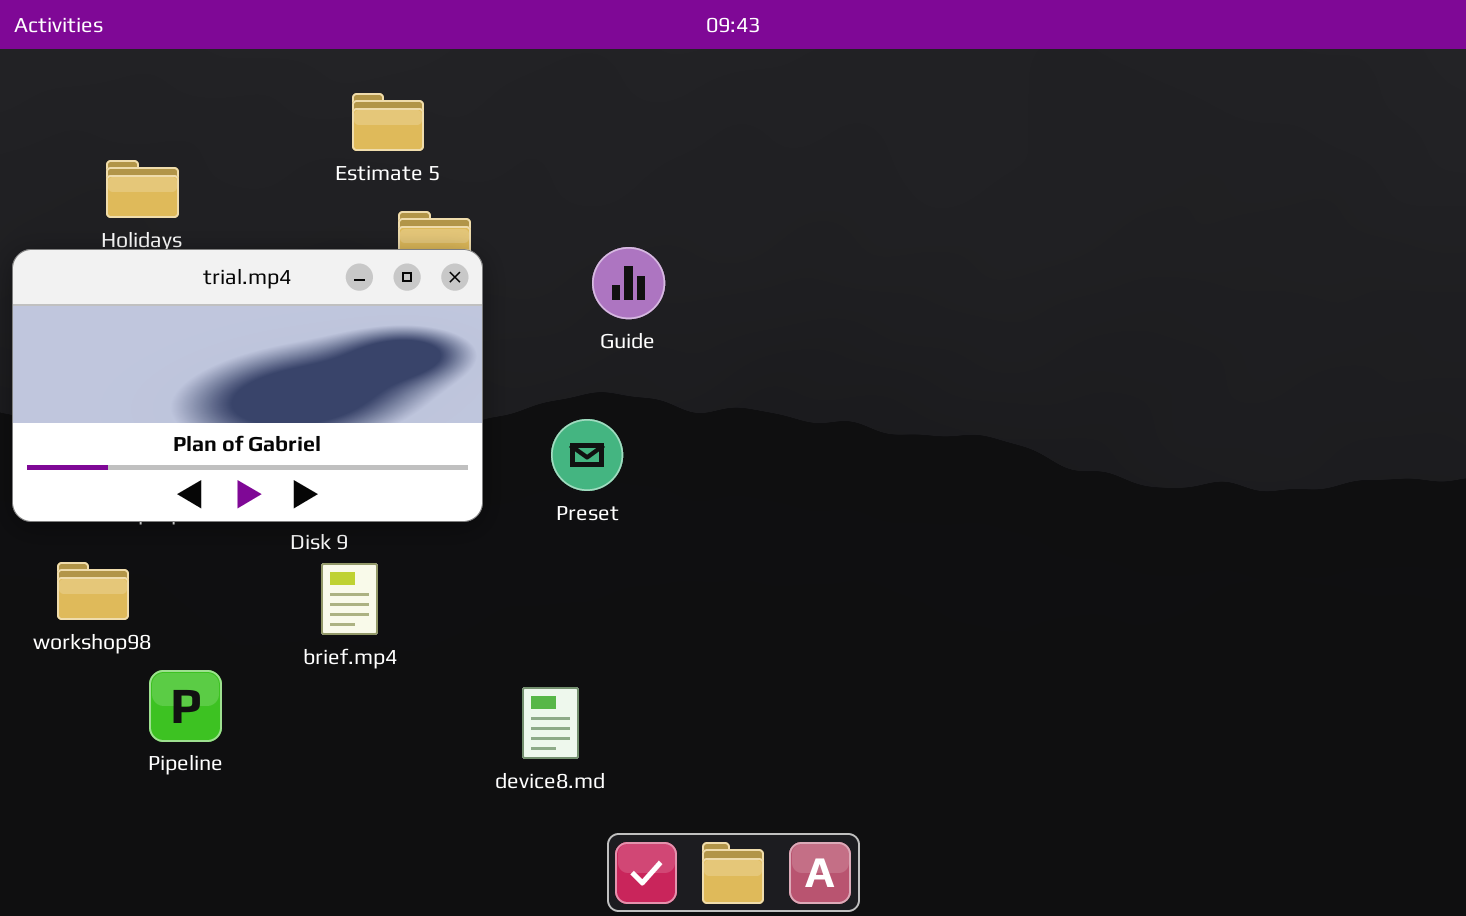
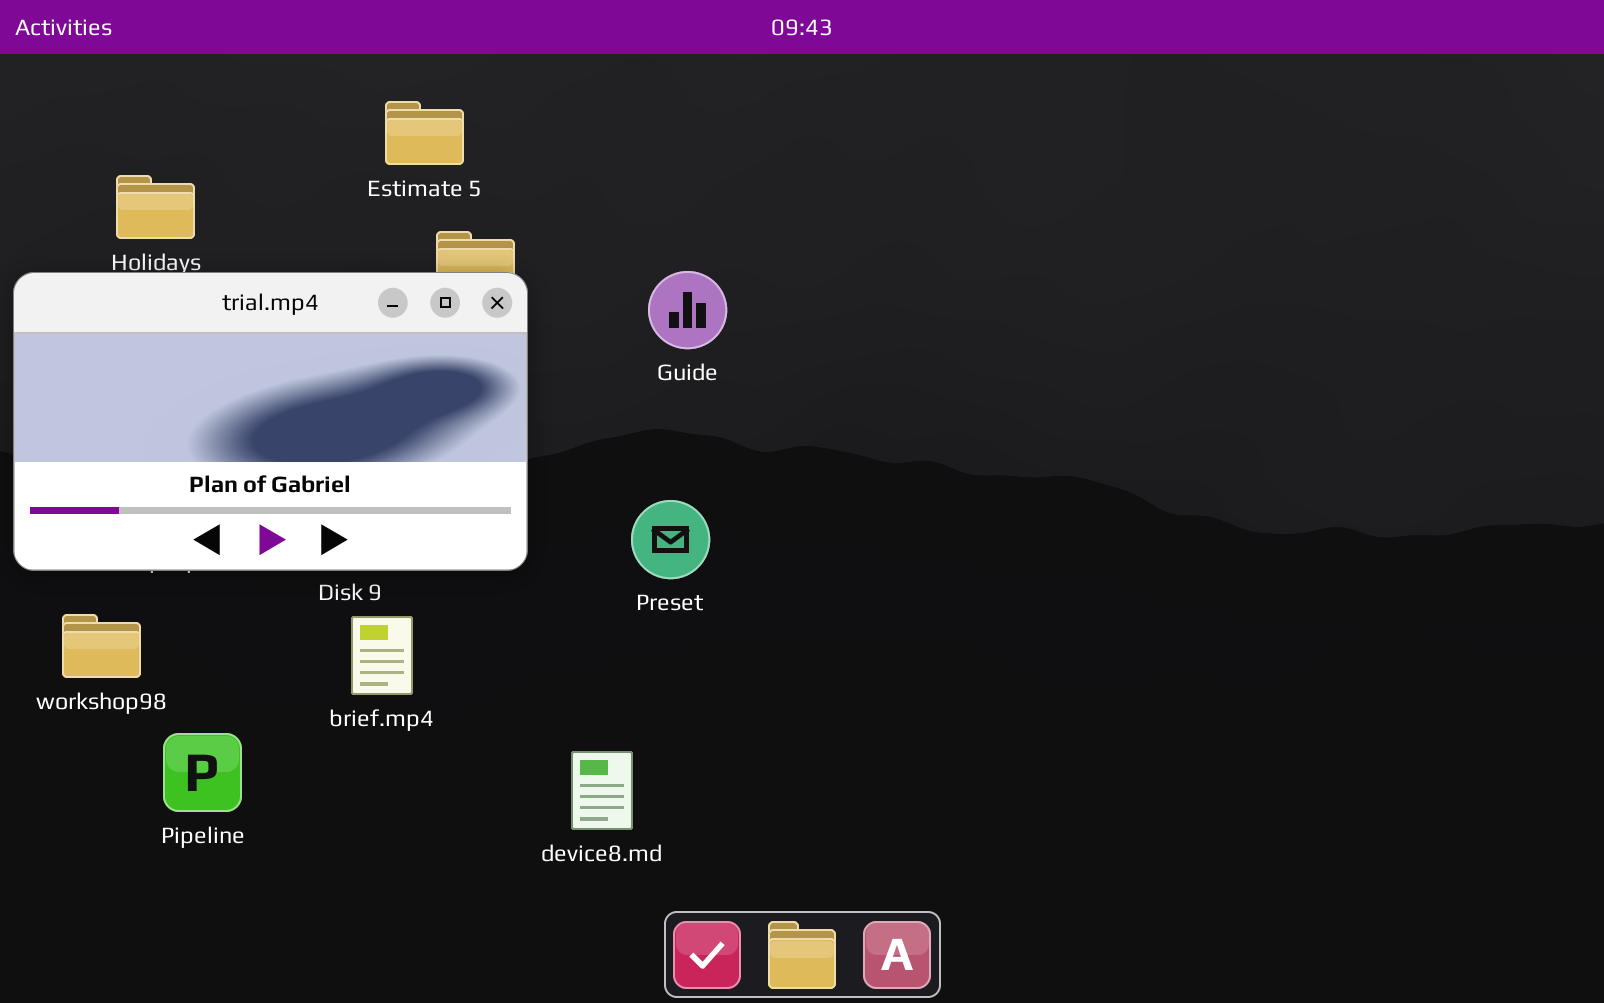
Preset: [551,419,623,491] -> [631,500,710,579], moved

